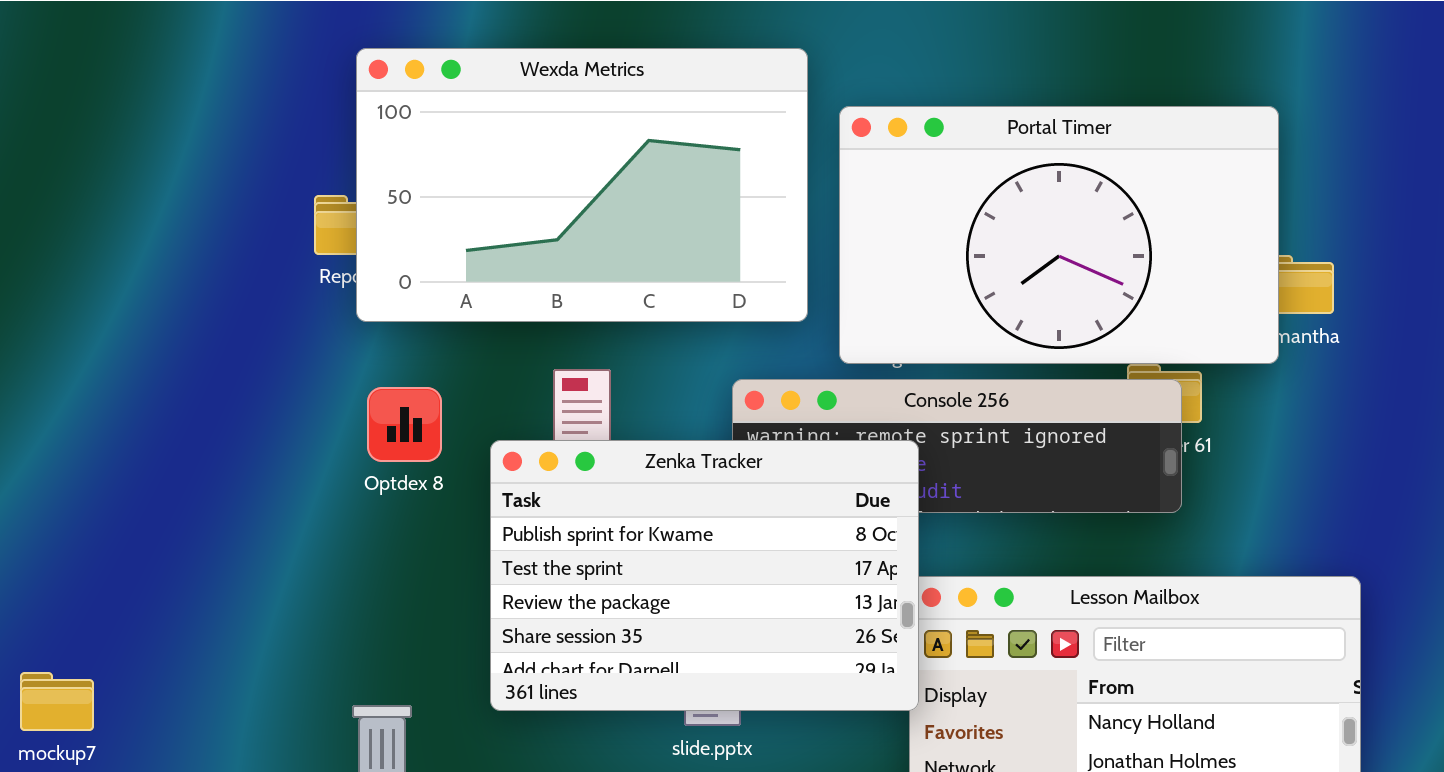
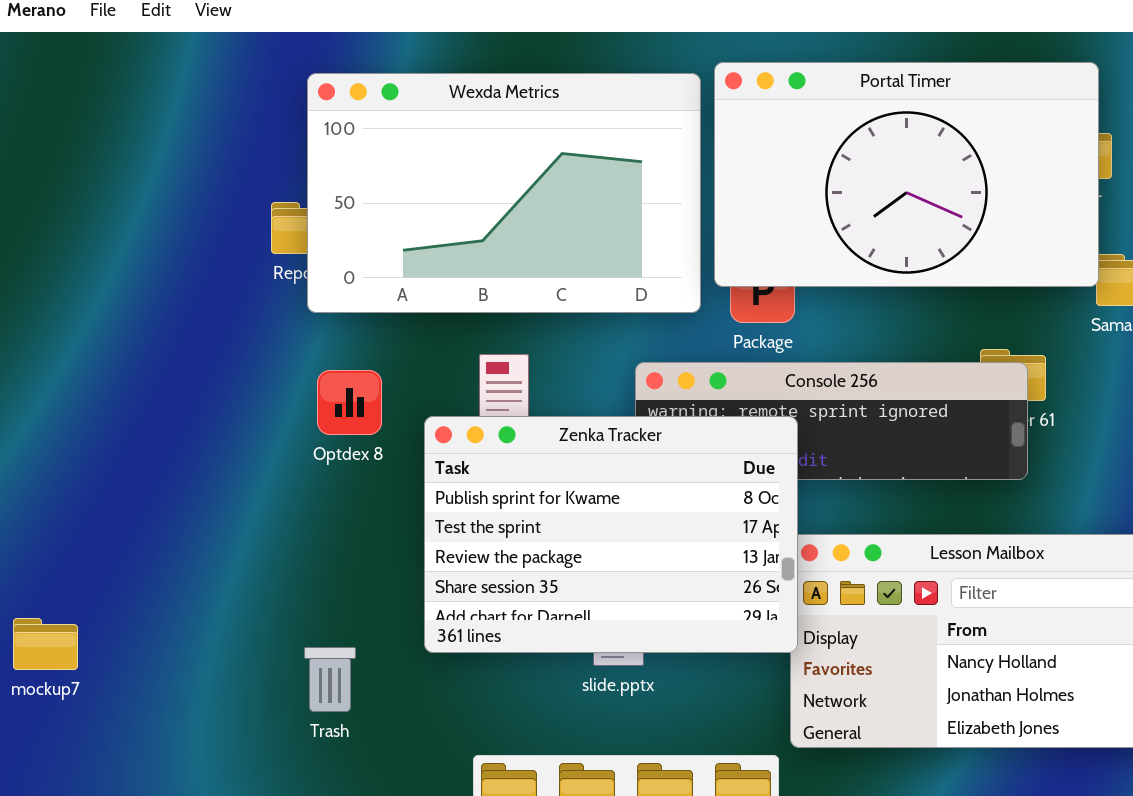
Portal Timer: [839,106,1279,364] -> [714,62,1099,287], moved

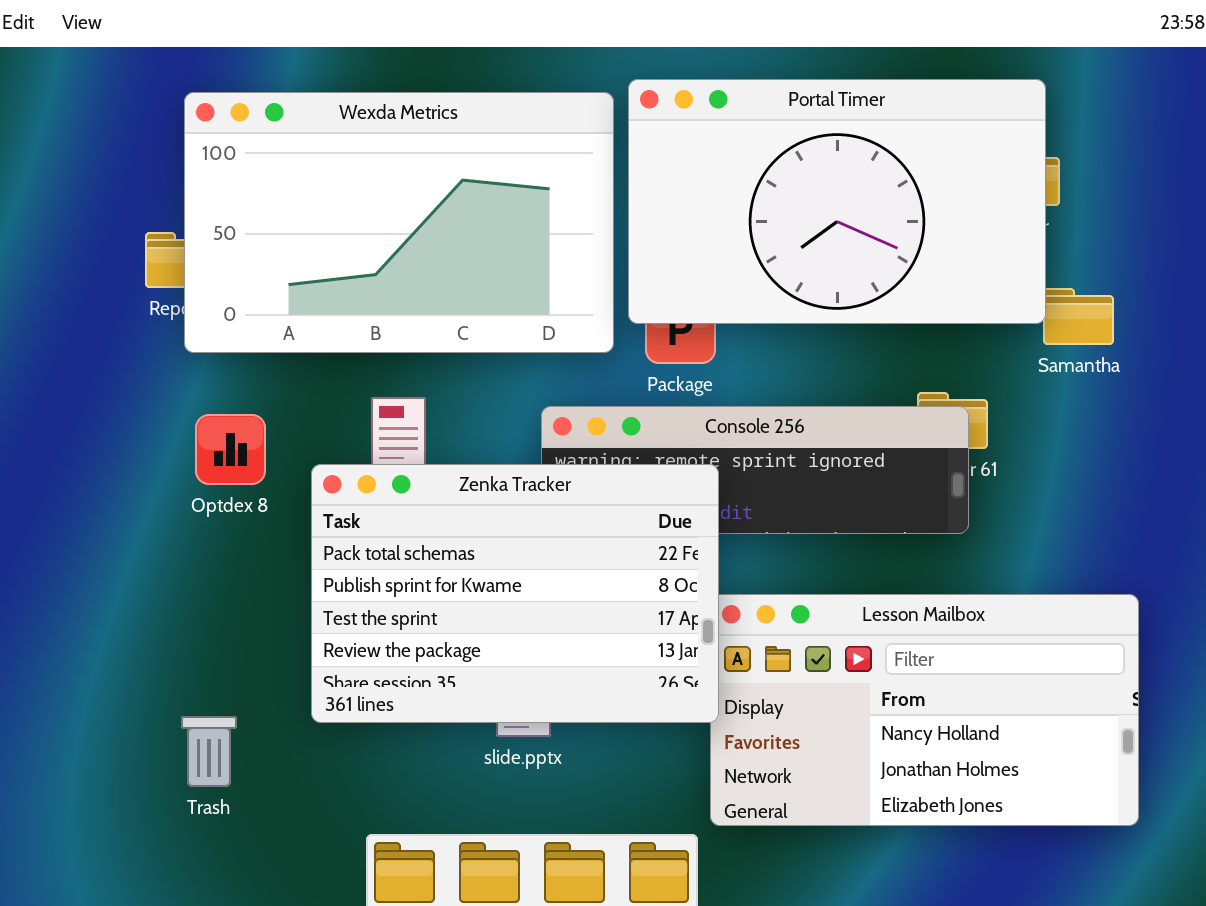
Zenka Tracker: [424,416,798,653] -> [311,464,719,723], scrolled up 1 row

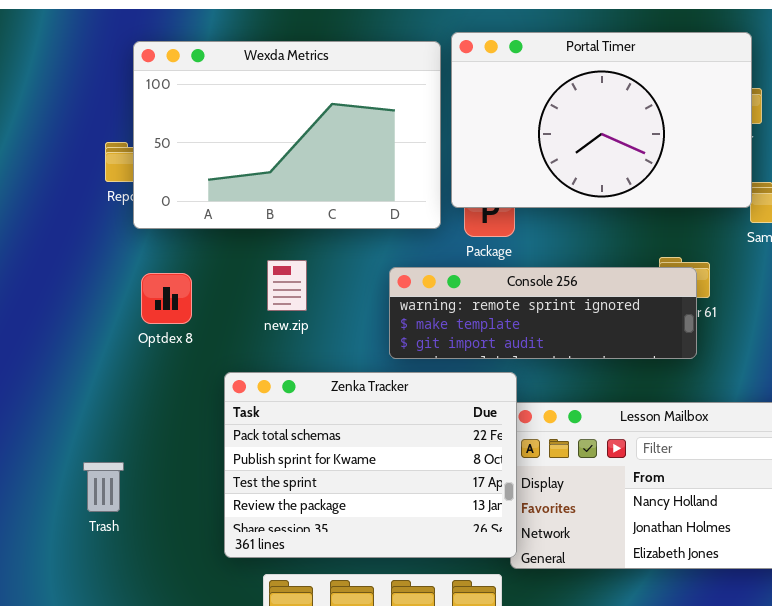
Zenka Tracker: [311,464,719,723] -> [224,372,517,558], moved
Trash: [181,716,237,787] -> [83,462,124,512], moved

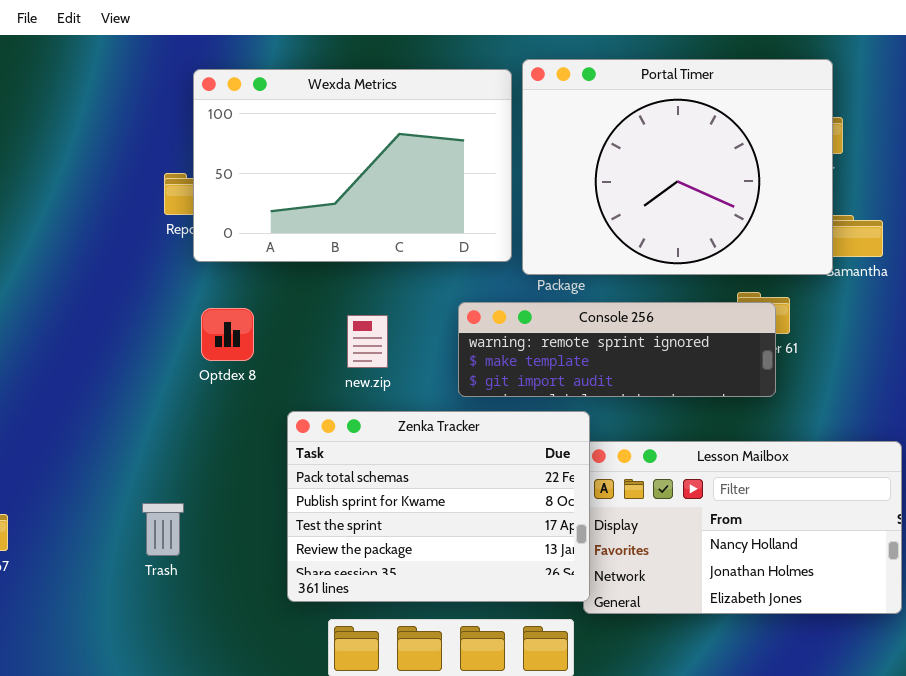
Portal Timer: [451,32,752,208] -> [522,59,833,275], resized
new.zip: [267,260,307,311] -> [347,315,388,368], moved

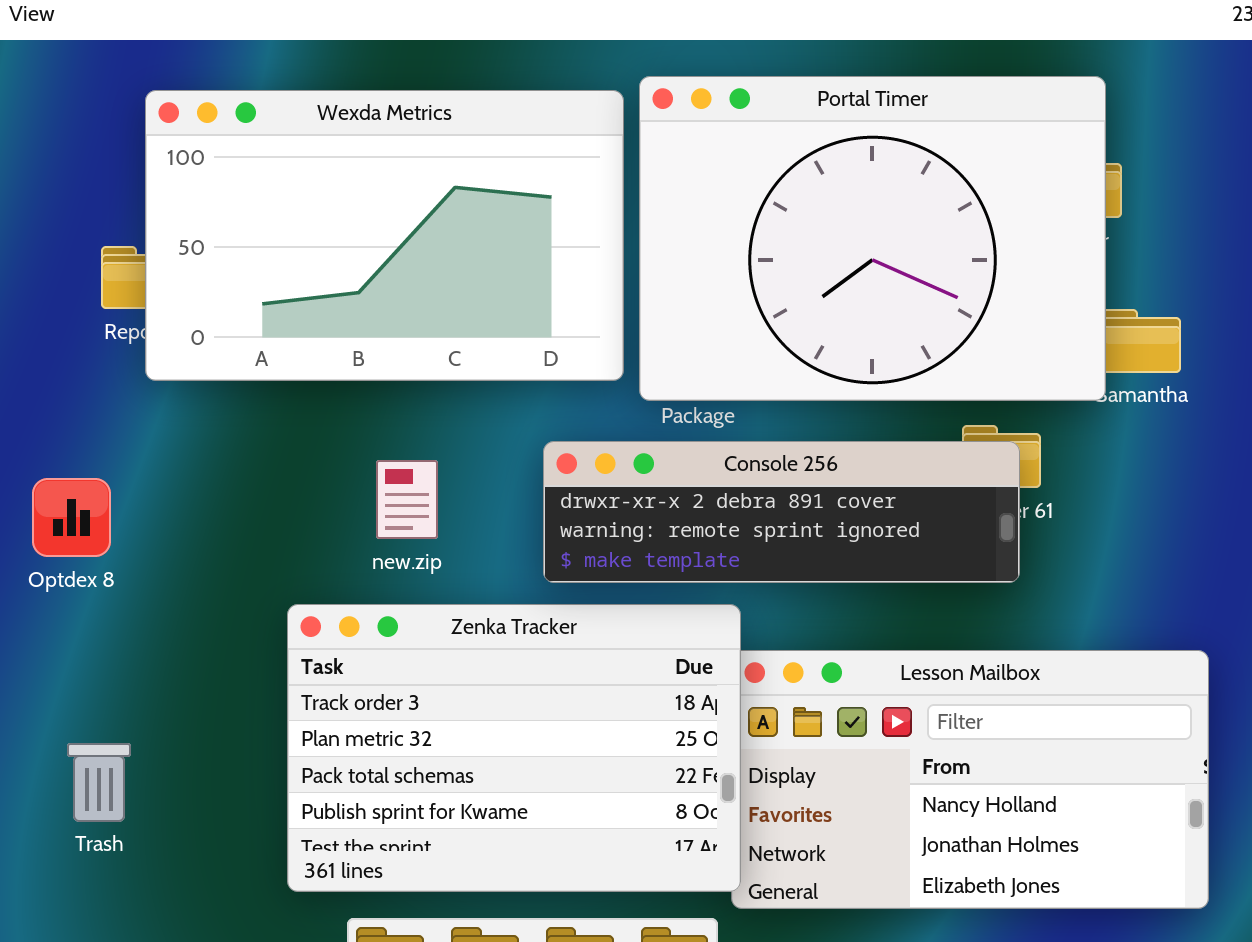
Console 256: [458,302,776,397] -> [543,441,1020,583], scrolled up 1 row
Optdex 8: [201,308,254,361] -> [32,478,111,557], moved
Zenka Tracker: [287,411,590,602] -> [287,604,741,892], scrolled up 2 rows

